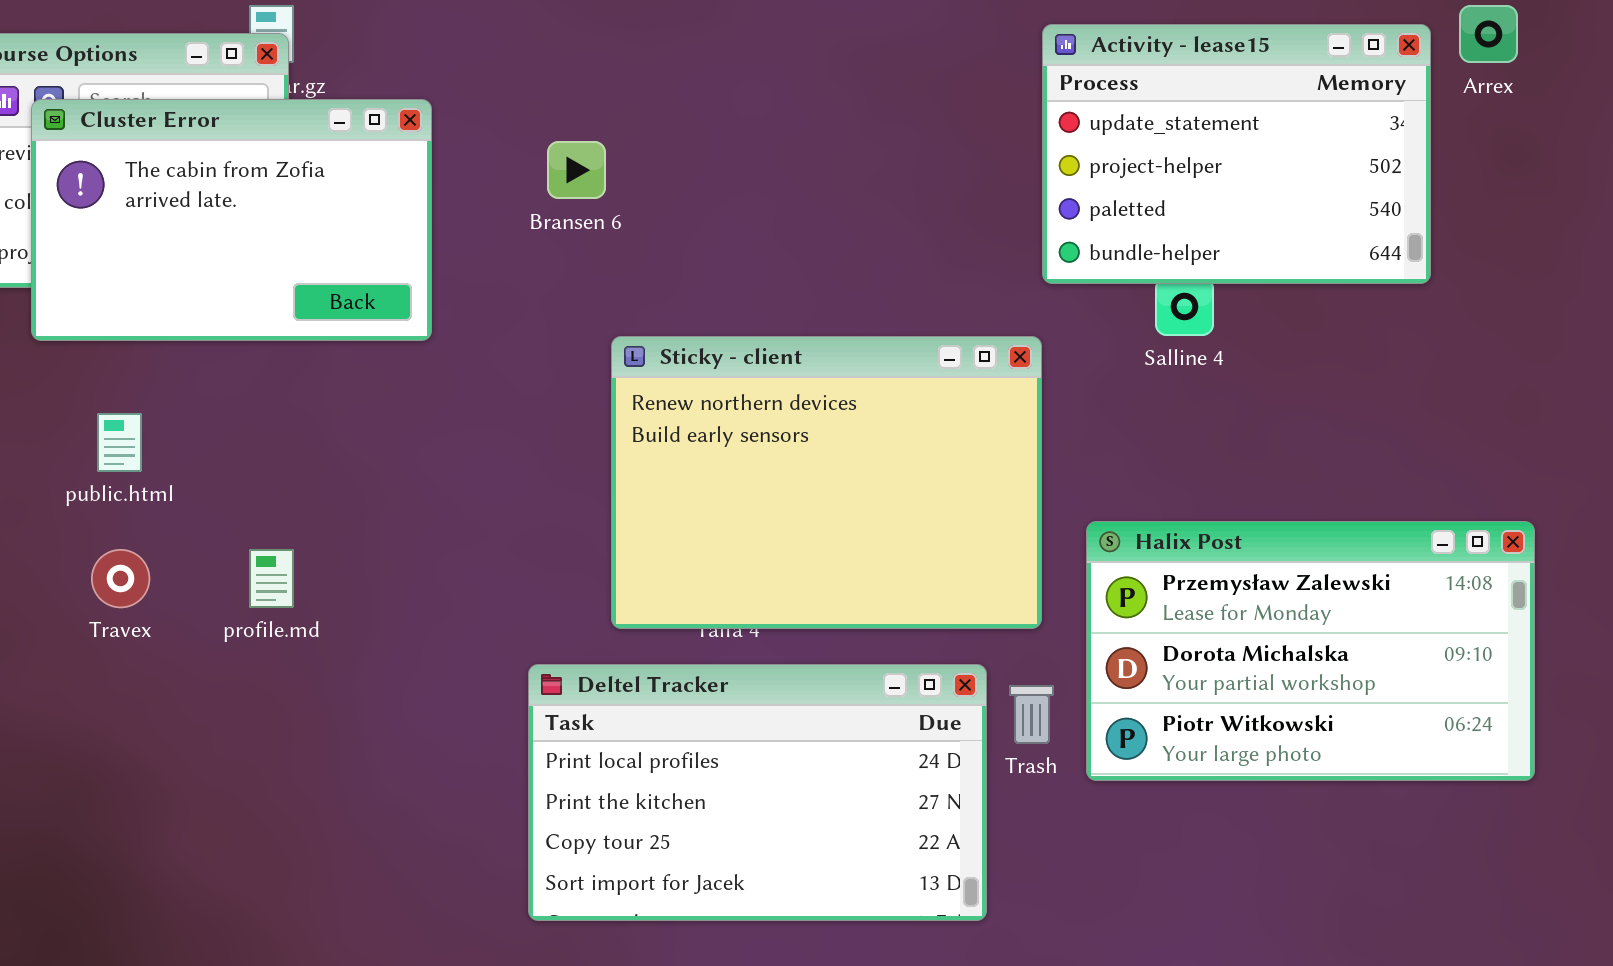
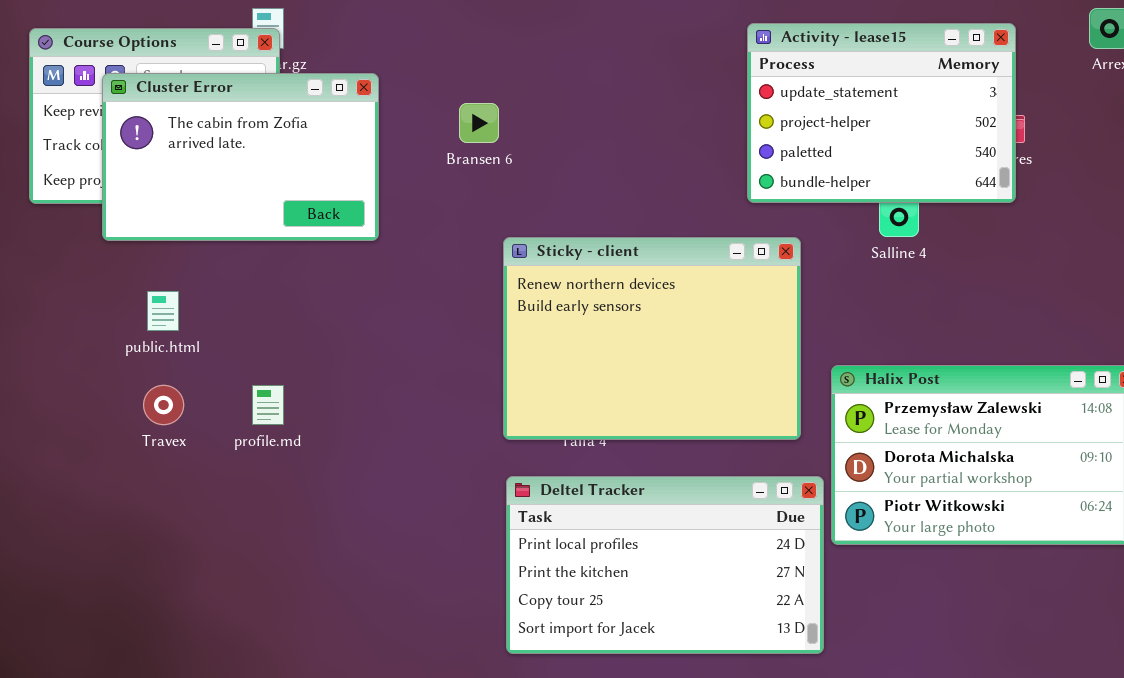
Activity - lease15: [1042,24,1431,284] -> [747,23,1016,203], moved
Deltel Tracker: [528,664,987,921] -> [506,476,824,654], moved

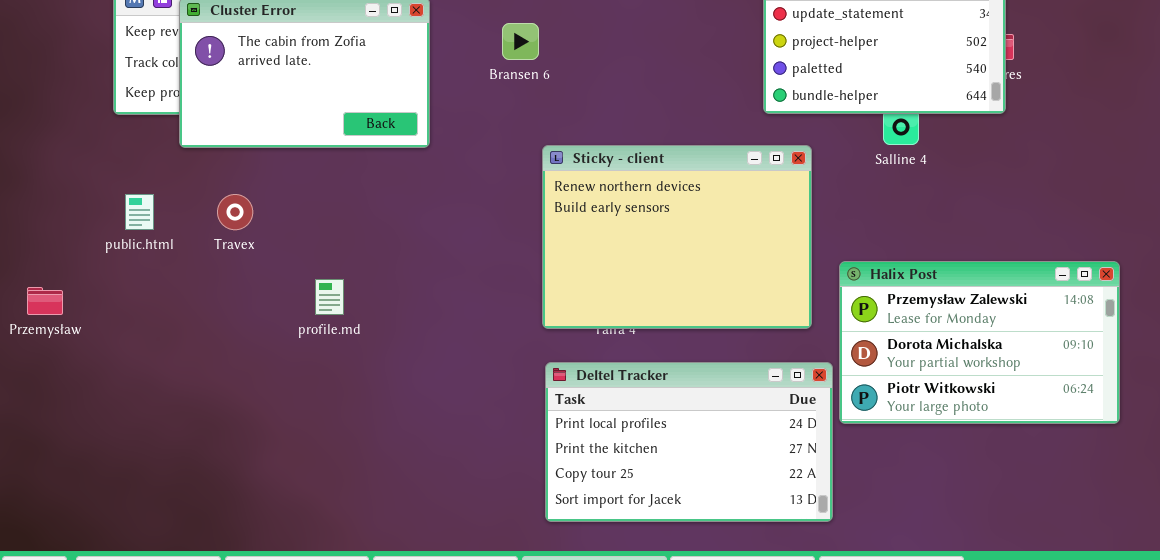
public.html: [147,291,179,331] -> [125,194,154,230], moved
Travex: [143,385,184,425] -> [217,194,253,230], moved

